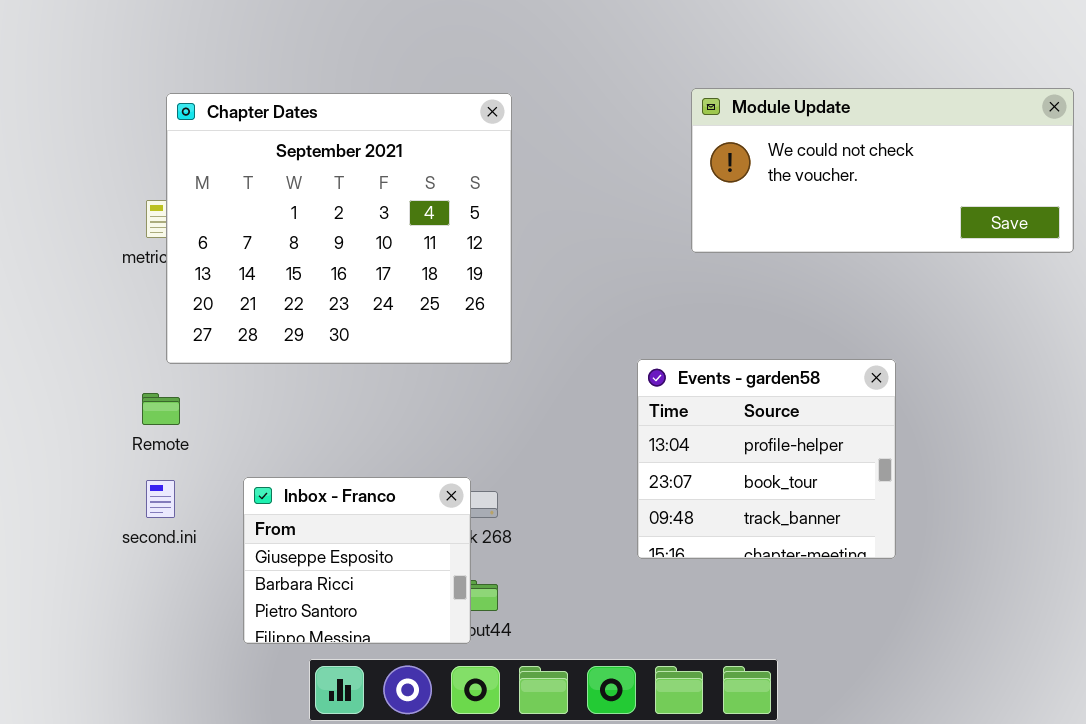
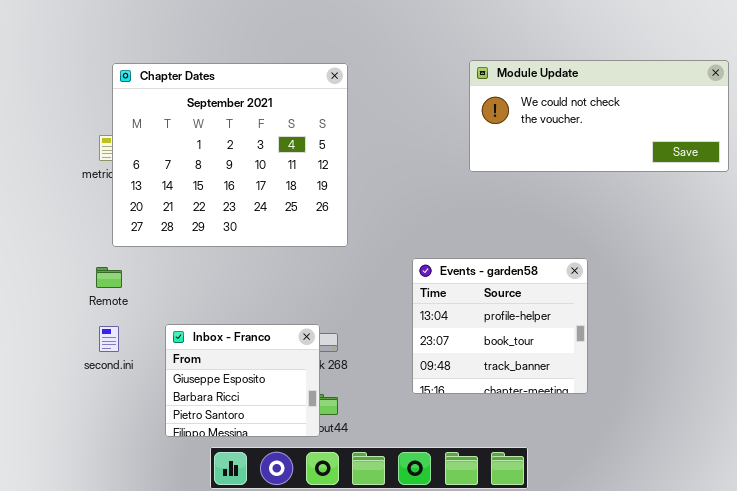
Events - garden58: [637,359,896,559] -> [412,258,588,394], moved

